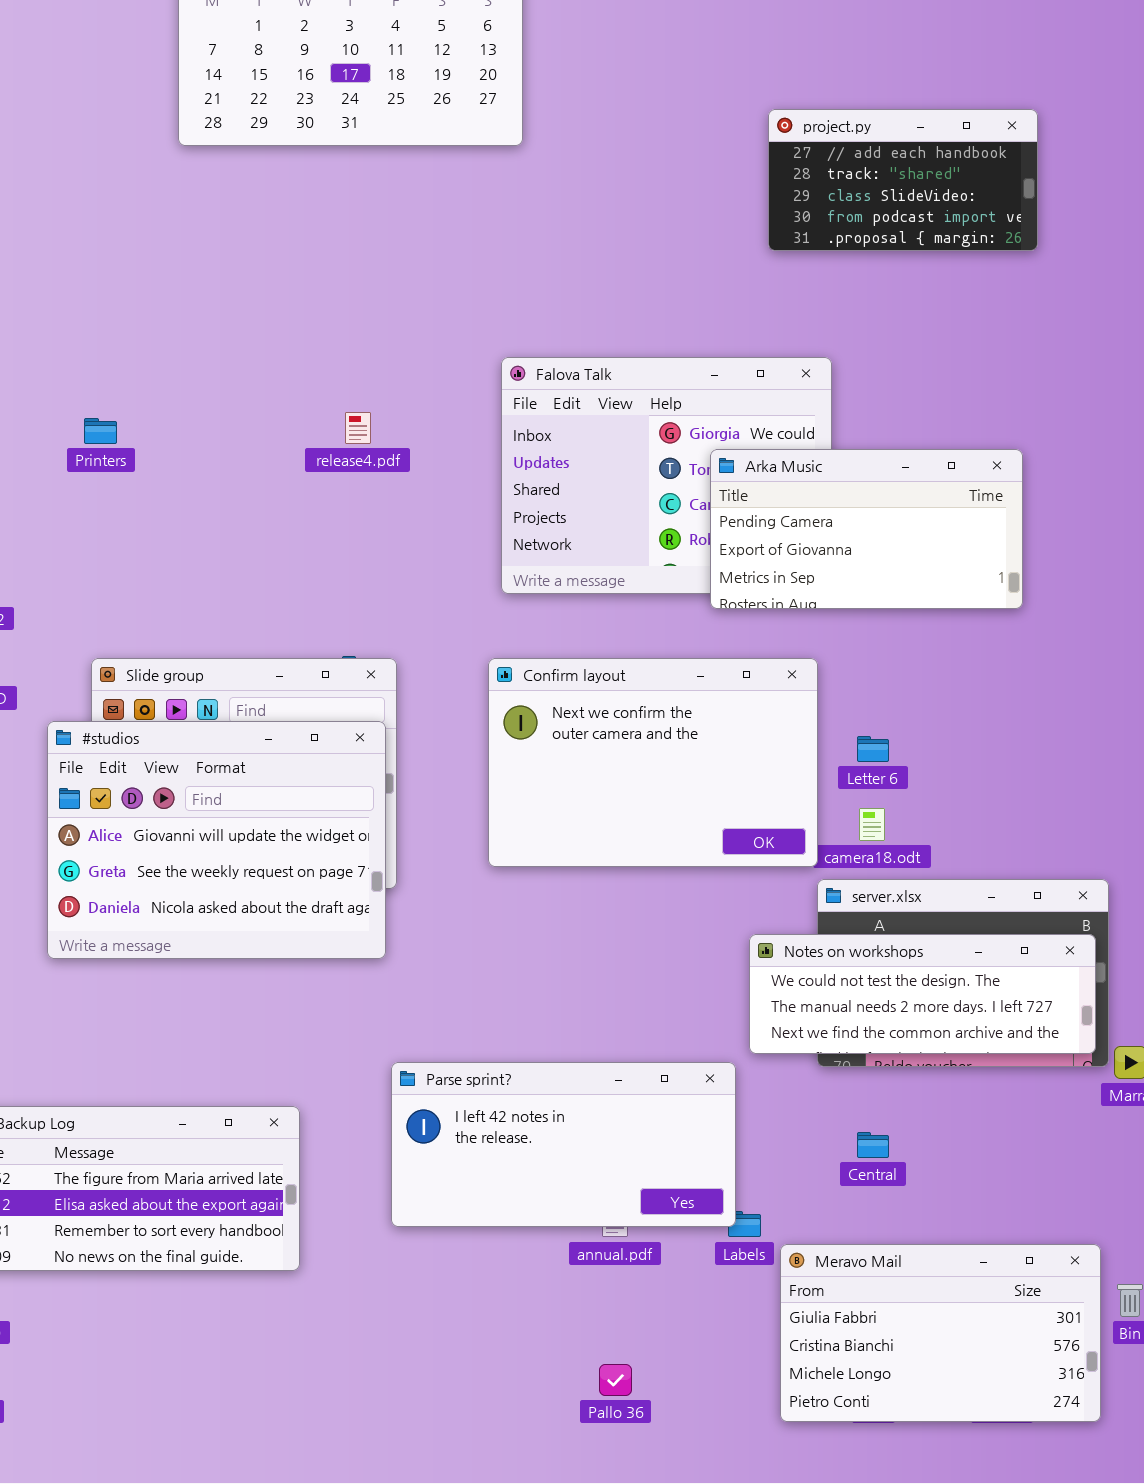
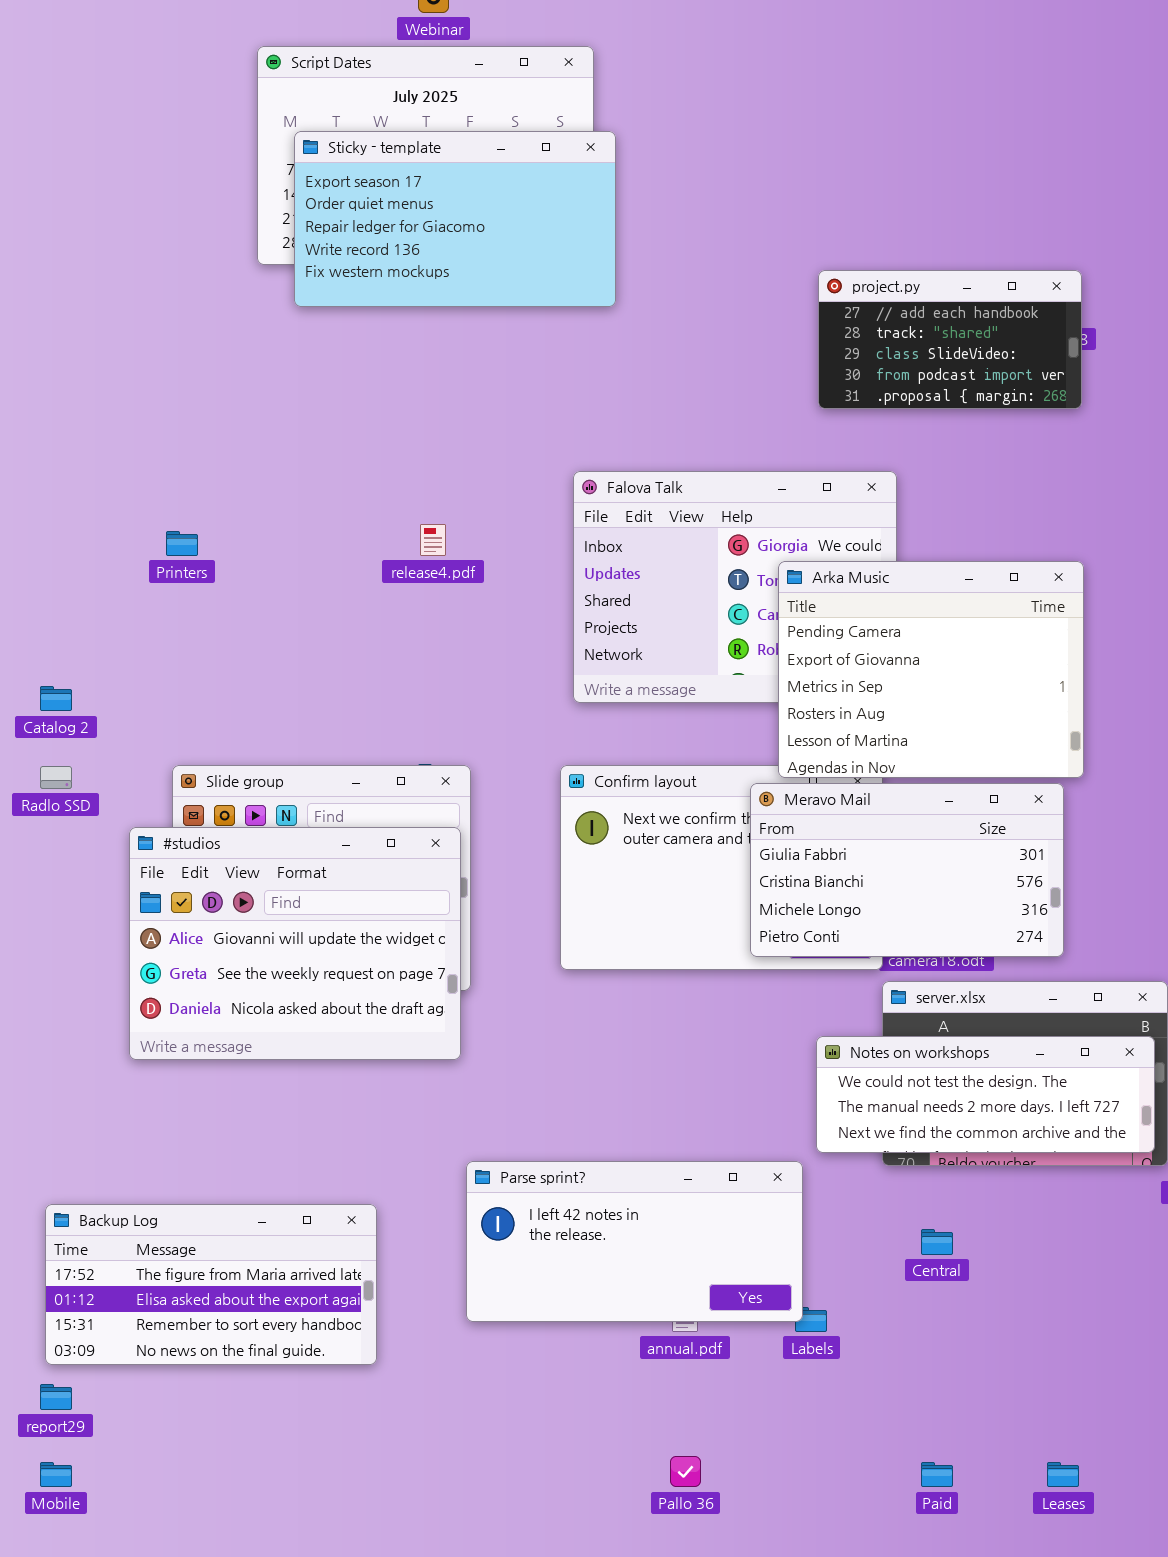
Sticky - template: none -> [294,131,616,307], opened
project.py: [768,109,1038,251] -> [818,270,1082,409], moved
Arka Music: [710,449,1023,609] -> [778,561,1084,778], resized
Meravo Mail: [780,1244,1101,1422] -> [750,783,1064,957], moved

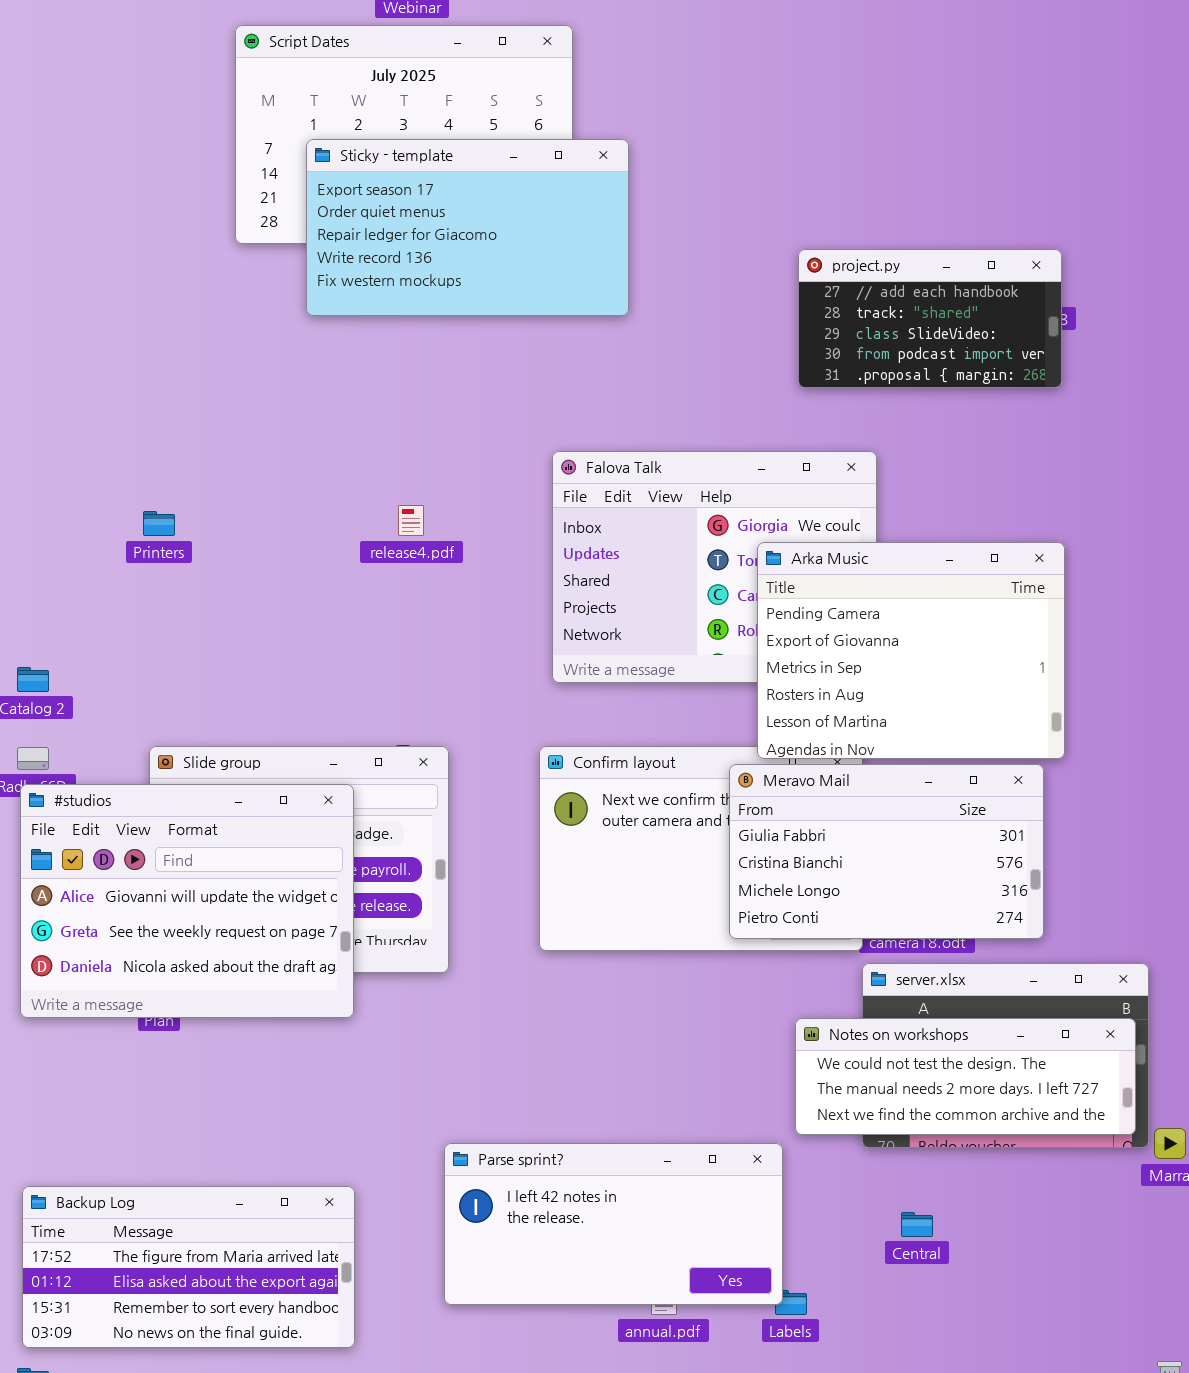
Sticky - template: [294,131,616,307] -> [306,139,629,316], moved
#studios: [129,827,461,1060] -> [20,784,354,1018], moved

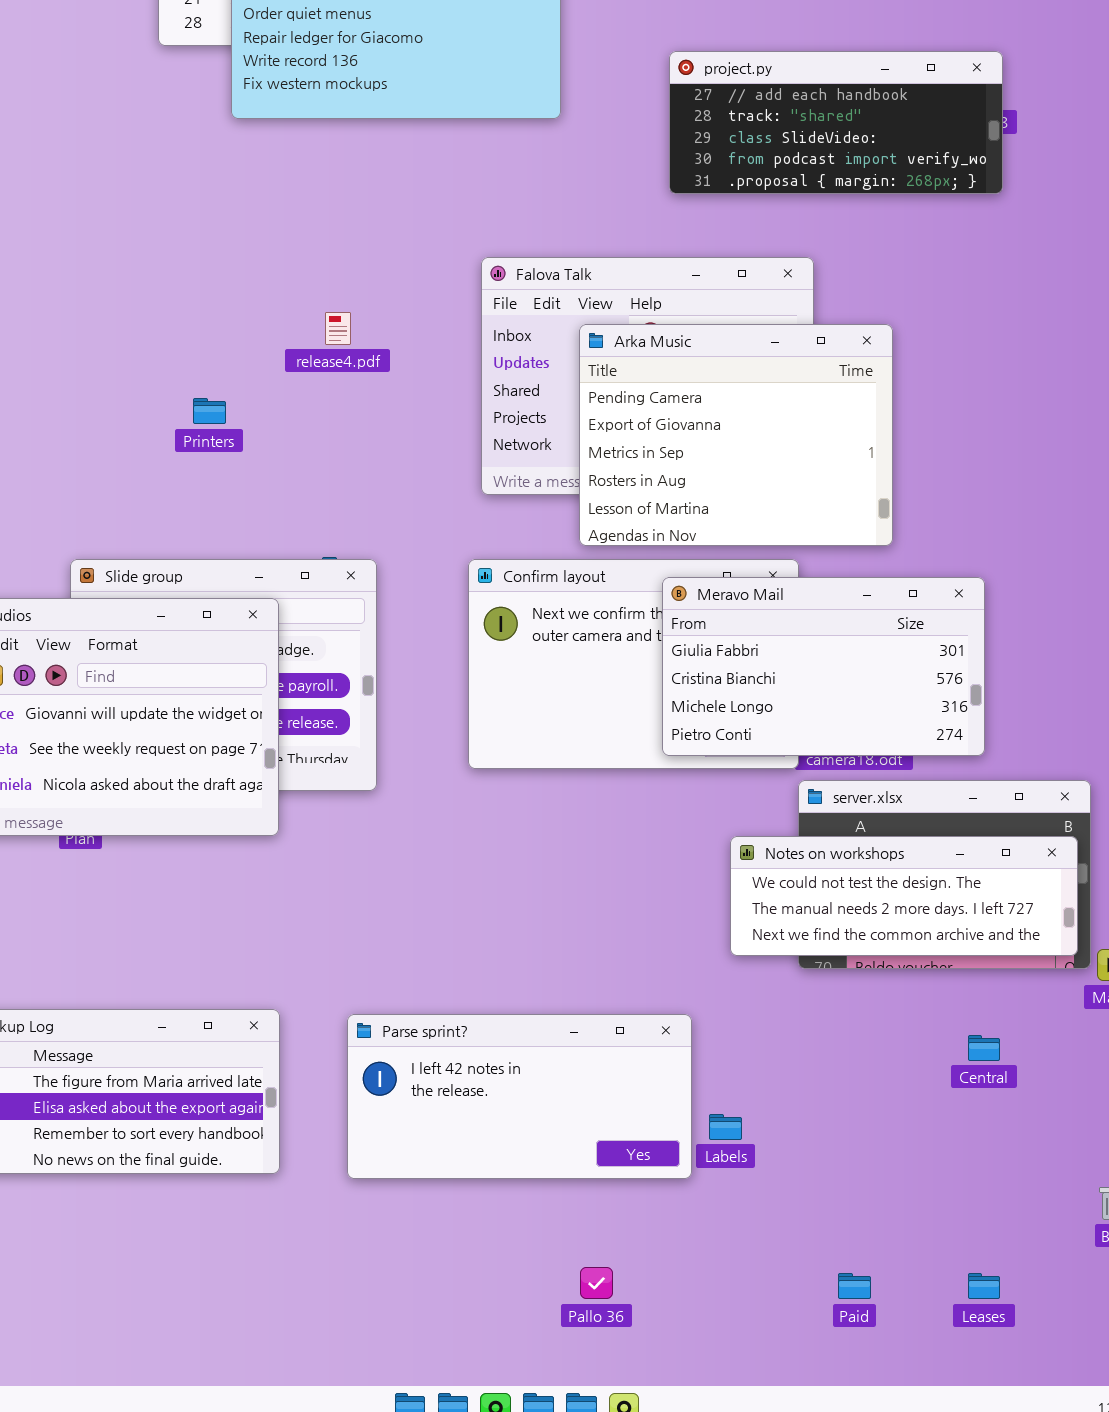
project.py: [798,249,1062,388] -> [669,51,1003,194], resized
Printers: [143,511,175,536] -> [193,398,226,424], moved
Arka Music: [757,542,1065,759] -> [579,324,893,546], moved
Parse sprint?: [444,1143,783,1305] -> [347,1014,692,1179], moved
Central: [901,1212,933,1237] -> [968,1035,1000,1061], moved

